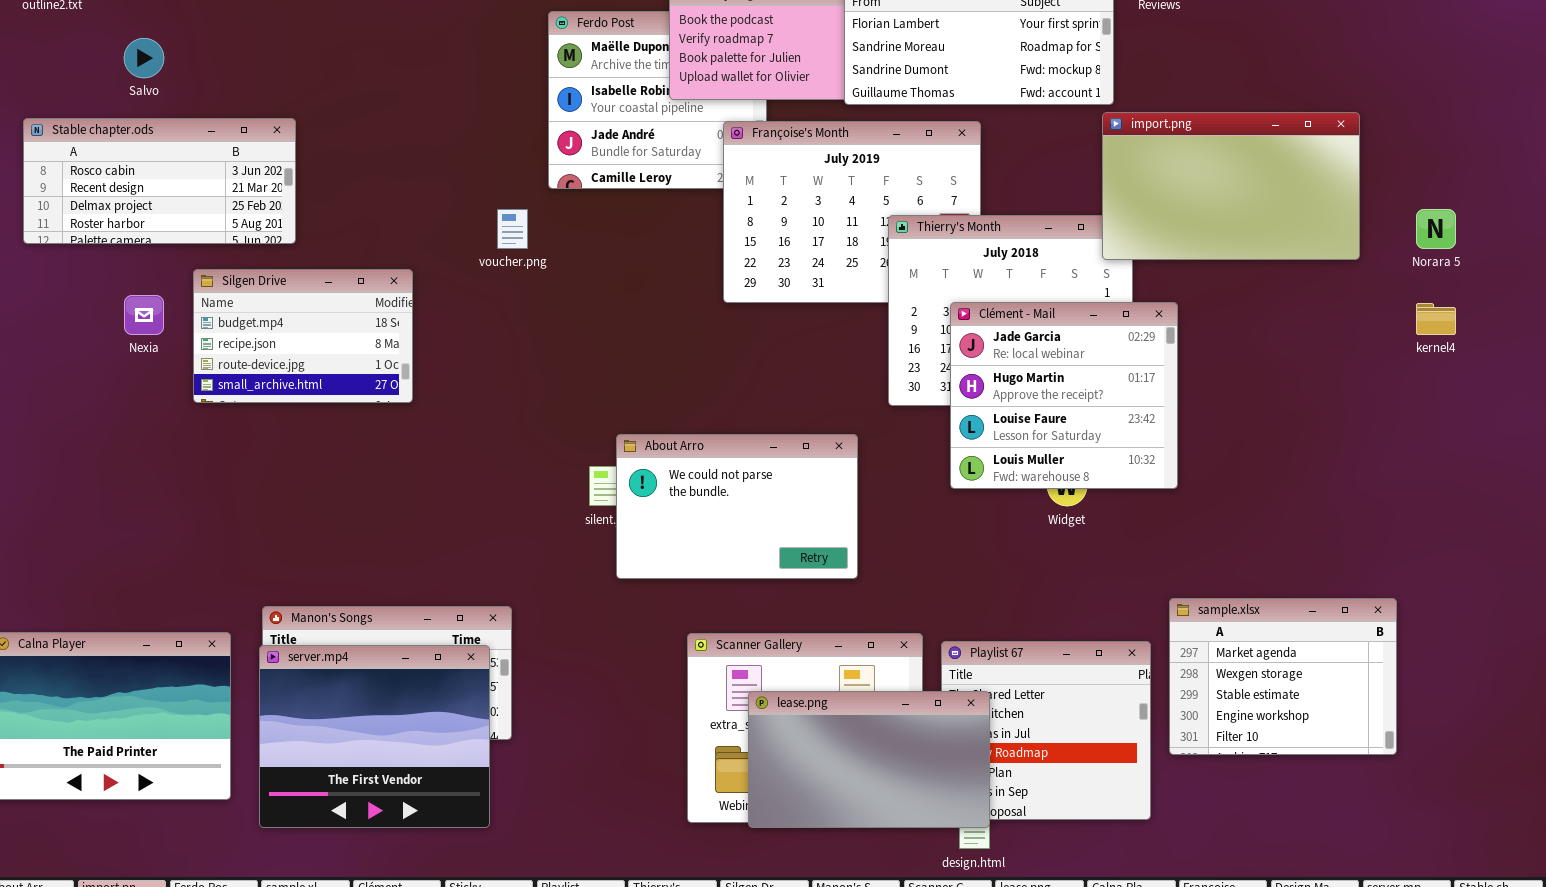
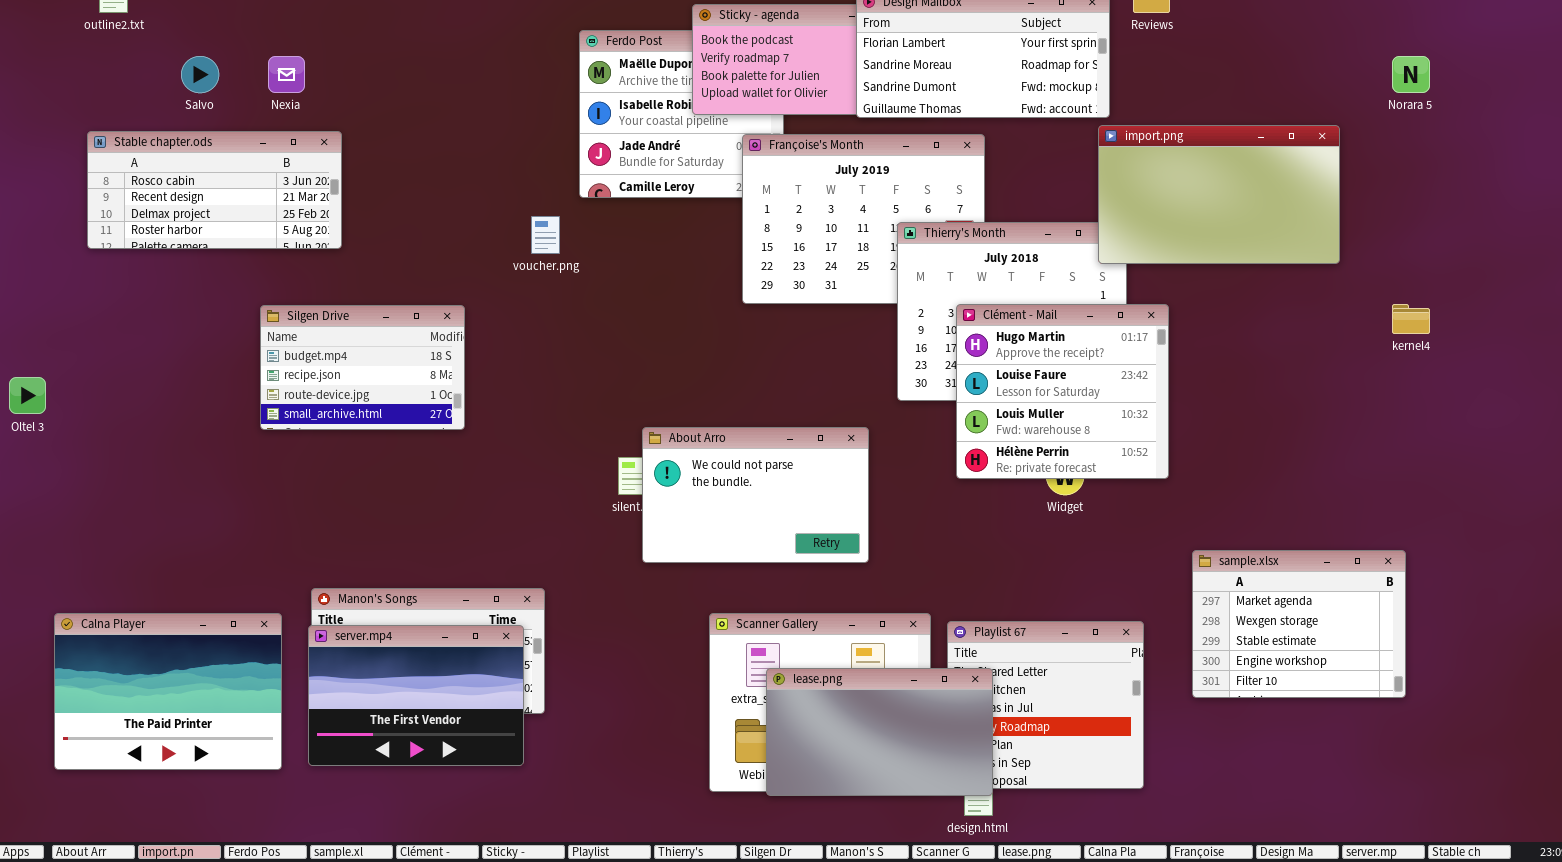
Norara 5: [1416,209,1456,249] -> [1392,56,1430,93], moved
Silgen Drive: [193,269,413,403] -> [260,305,465,430], moved
Nexia: [124,295,164,335] -> [268,56,305,93], moved
Clément - Mail: [950,302,1178,489] -> [956,304,1169,479], scrolled down 1 row
sample.xlsx: [1169,598,1397,755] -> [1192,550,1406,698], moved
server.mp4: [259,645,490,828] -> [308,625,524,766], resized

